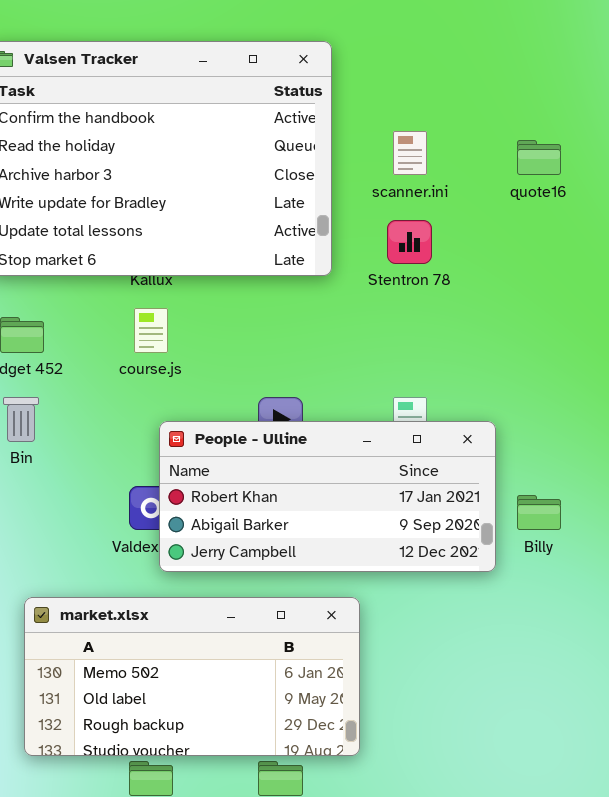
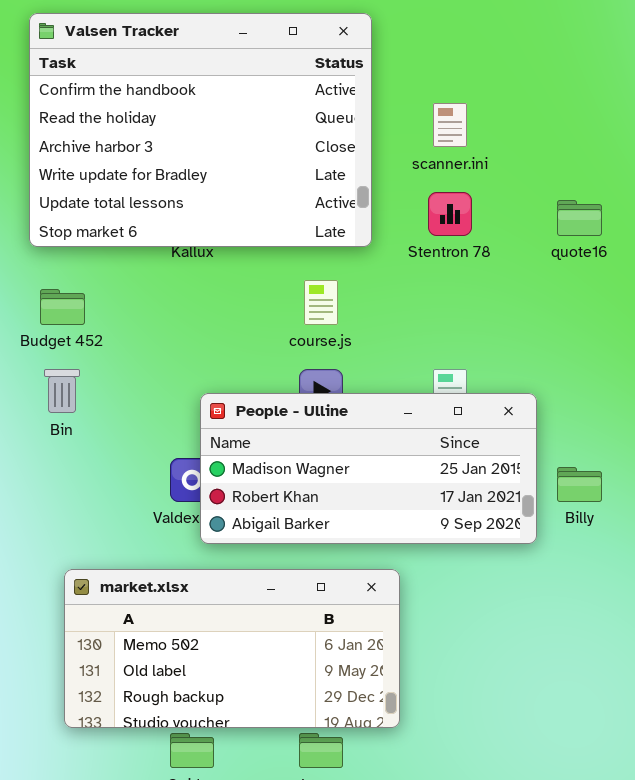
quote16: [517,140,561,175] -> [557,200,602,236], moved
course.js: [134,308,168,353] -> [304,280,338,325], moved
People - Ulline: [159,421,496,572] -> [200,393,537,544], scrolled up 1 row

